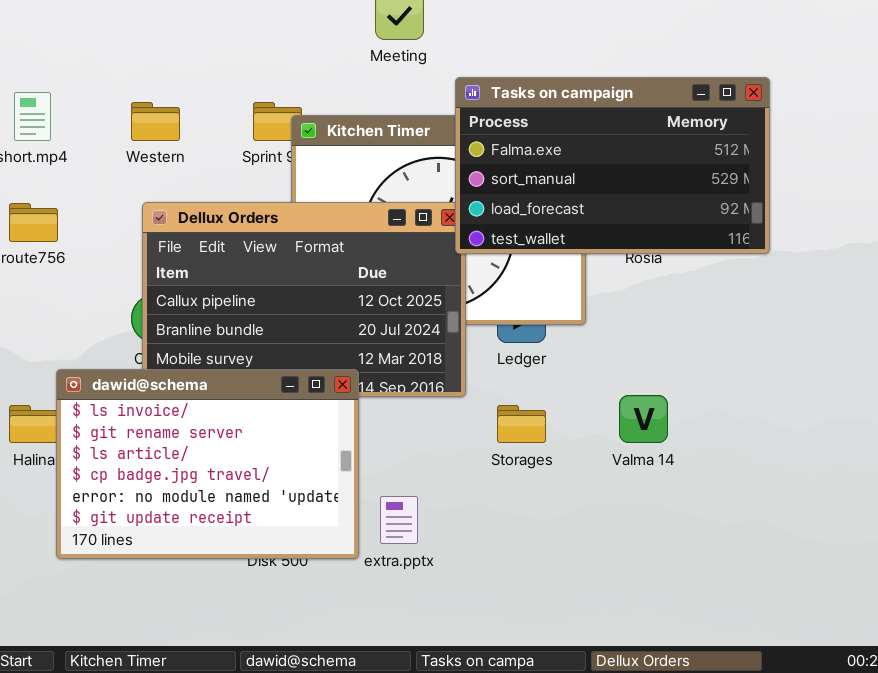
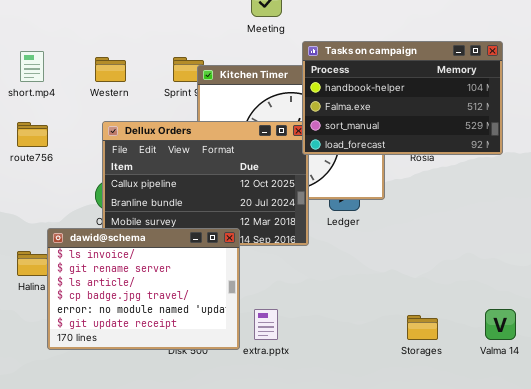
Tasks on campaign: [455,77,770,254] -> [302,41,503,155], scrolled up 1 row
Valma 14: [619,395,668,443] -> [485,309,516,340], moved
Storages: [497,405,546,443] -> [407,315,438,340], moved

